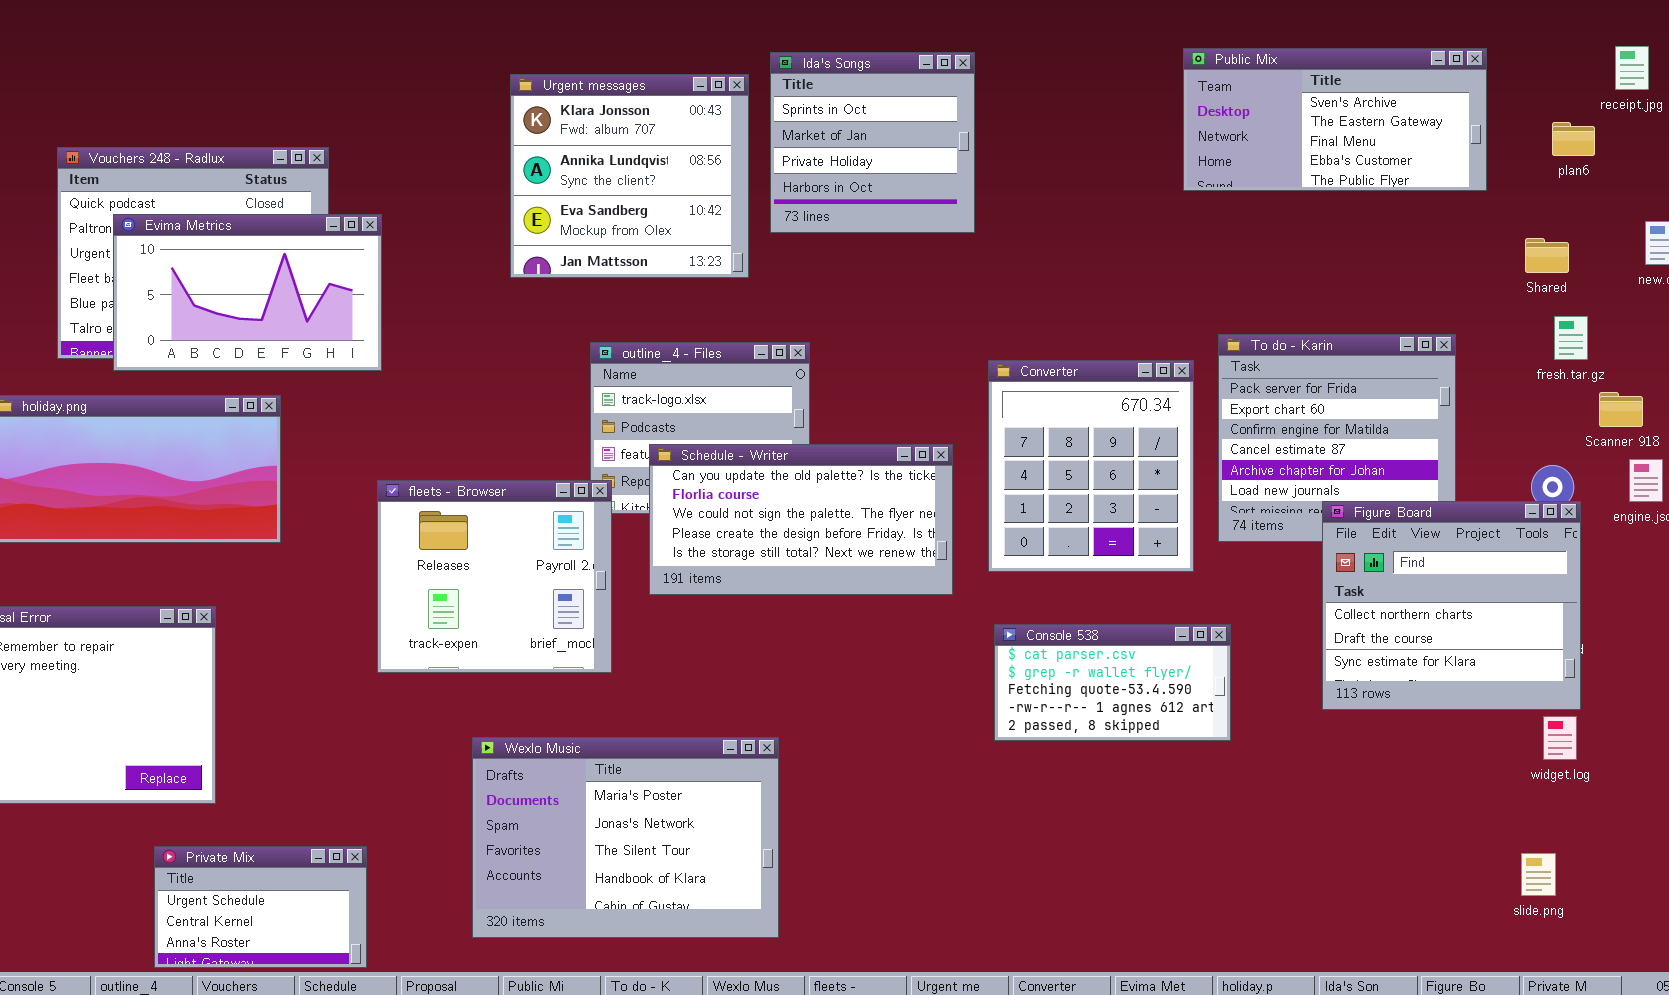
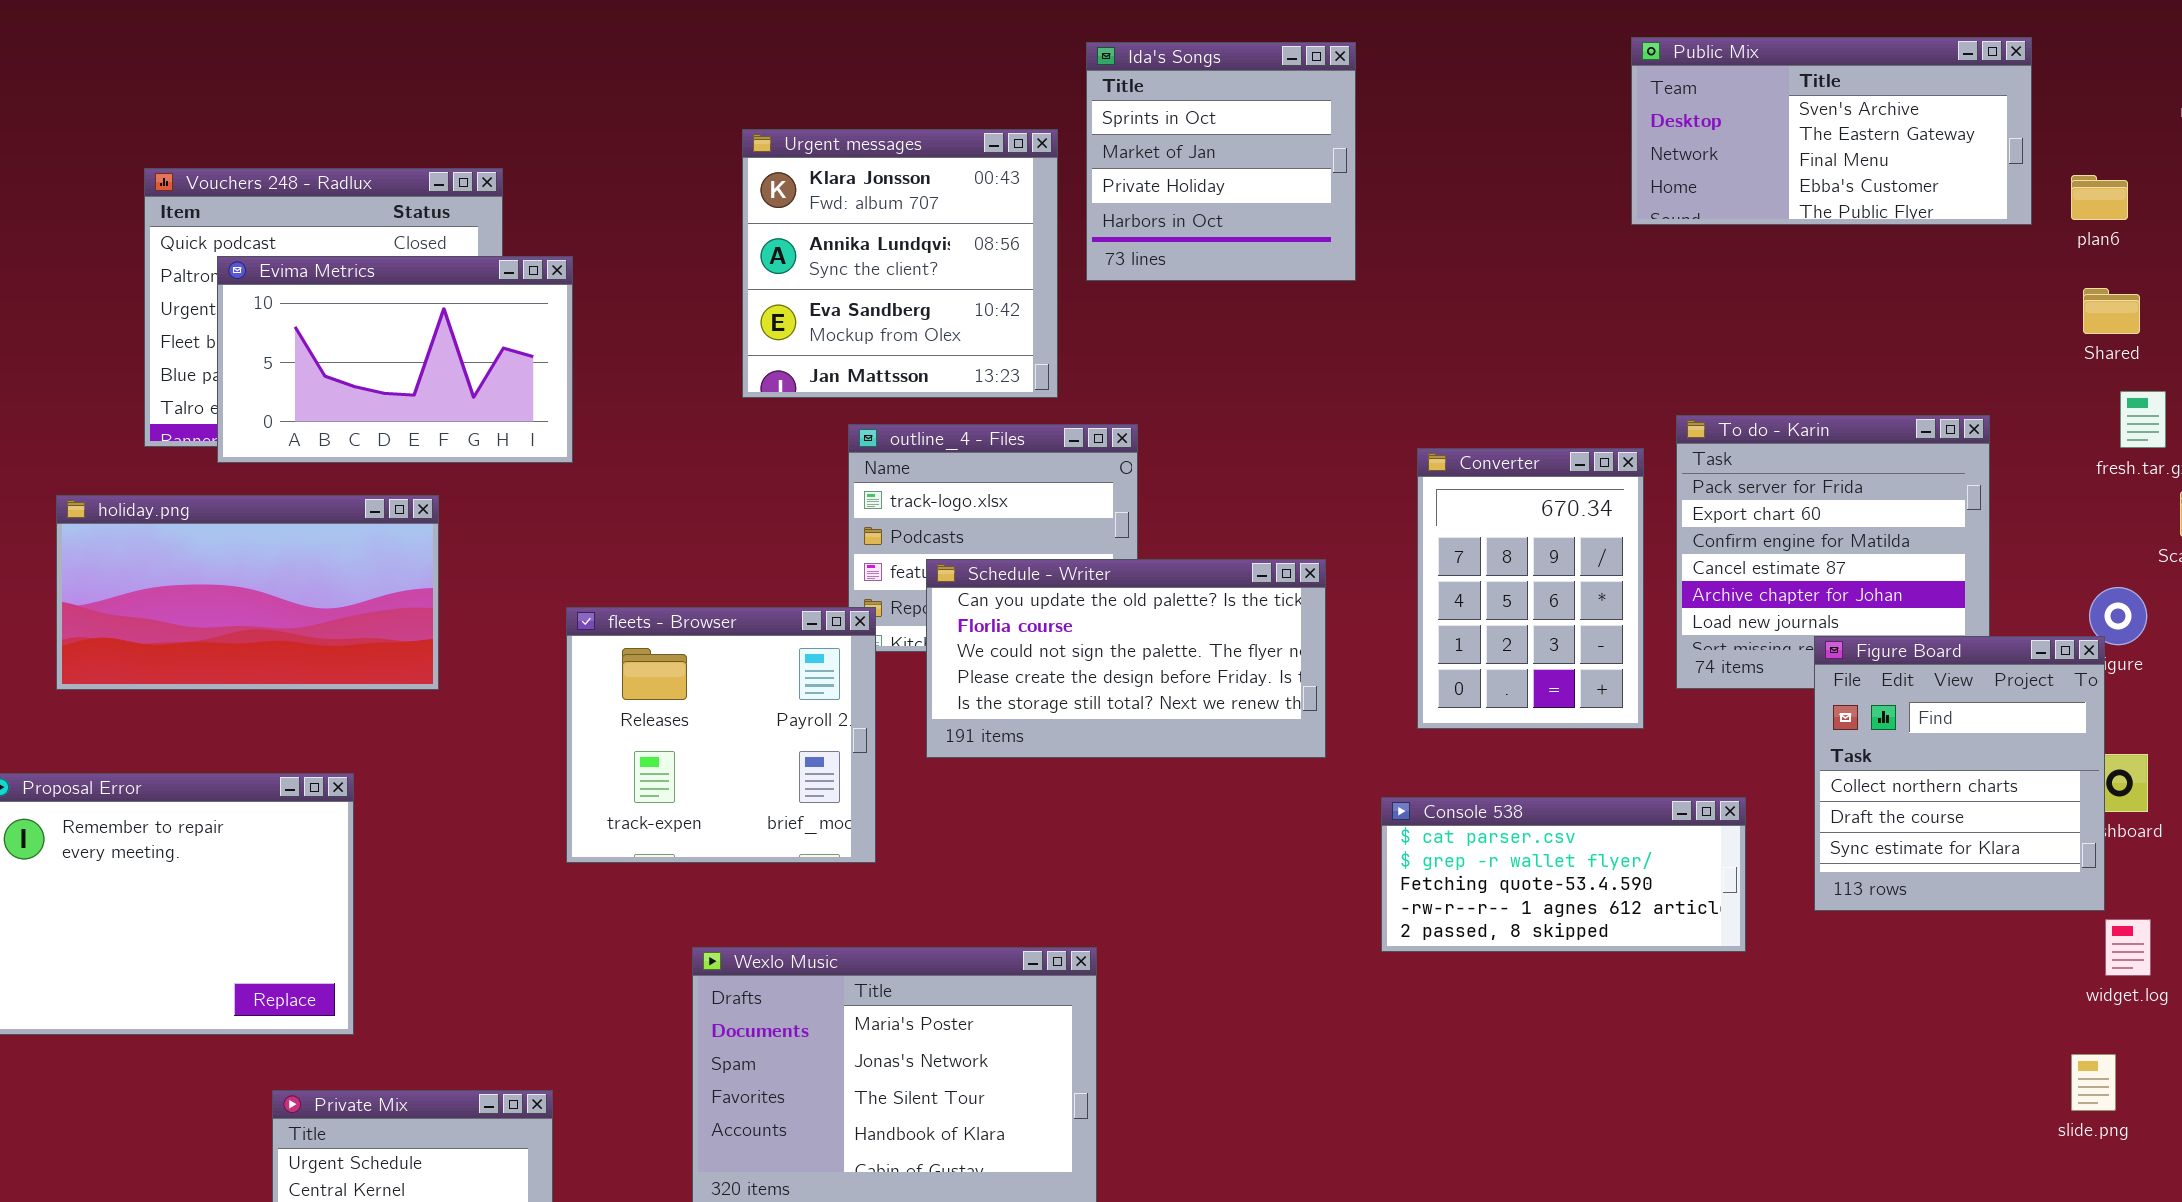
Urgent messages: [510,74,749,278] -> [742,129,1058,398], moved
plan6: [1552,122,1595,156] -> [2071,175,2128,220], moved
Converter: [988,360,1194,572] -> [1417,448,1644,729], resized
Figure Board: [1322,501,1581,710] -> [1814,636,2105,911], resized
Console 538: [994,624,1231,741] -> [1381,797,1746,952], resized
slide.png: [1521,853,1556,896] -> [2071,1054,2116,1111], moved

